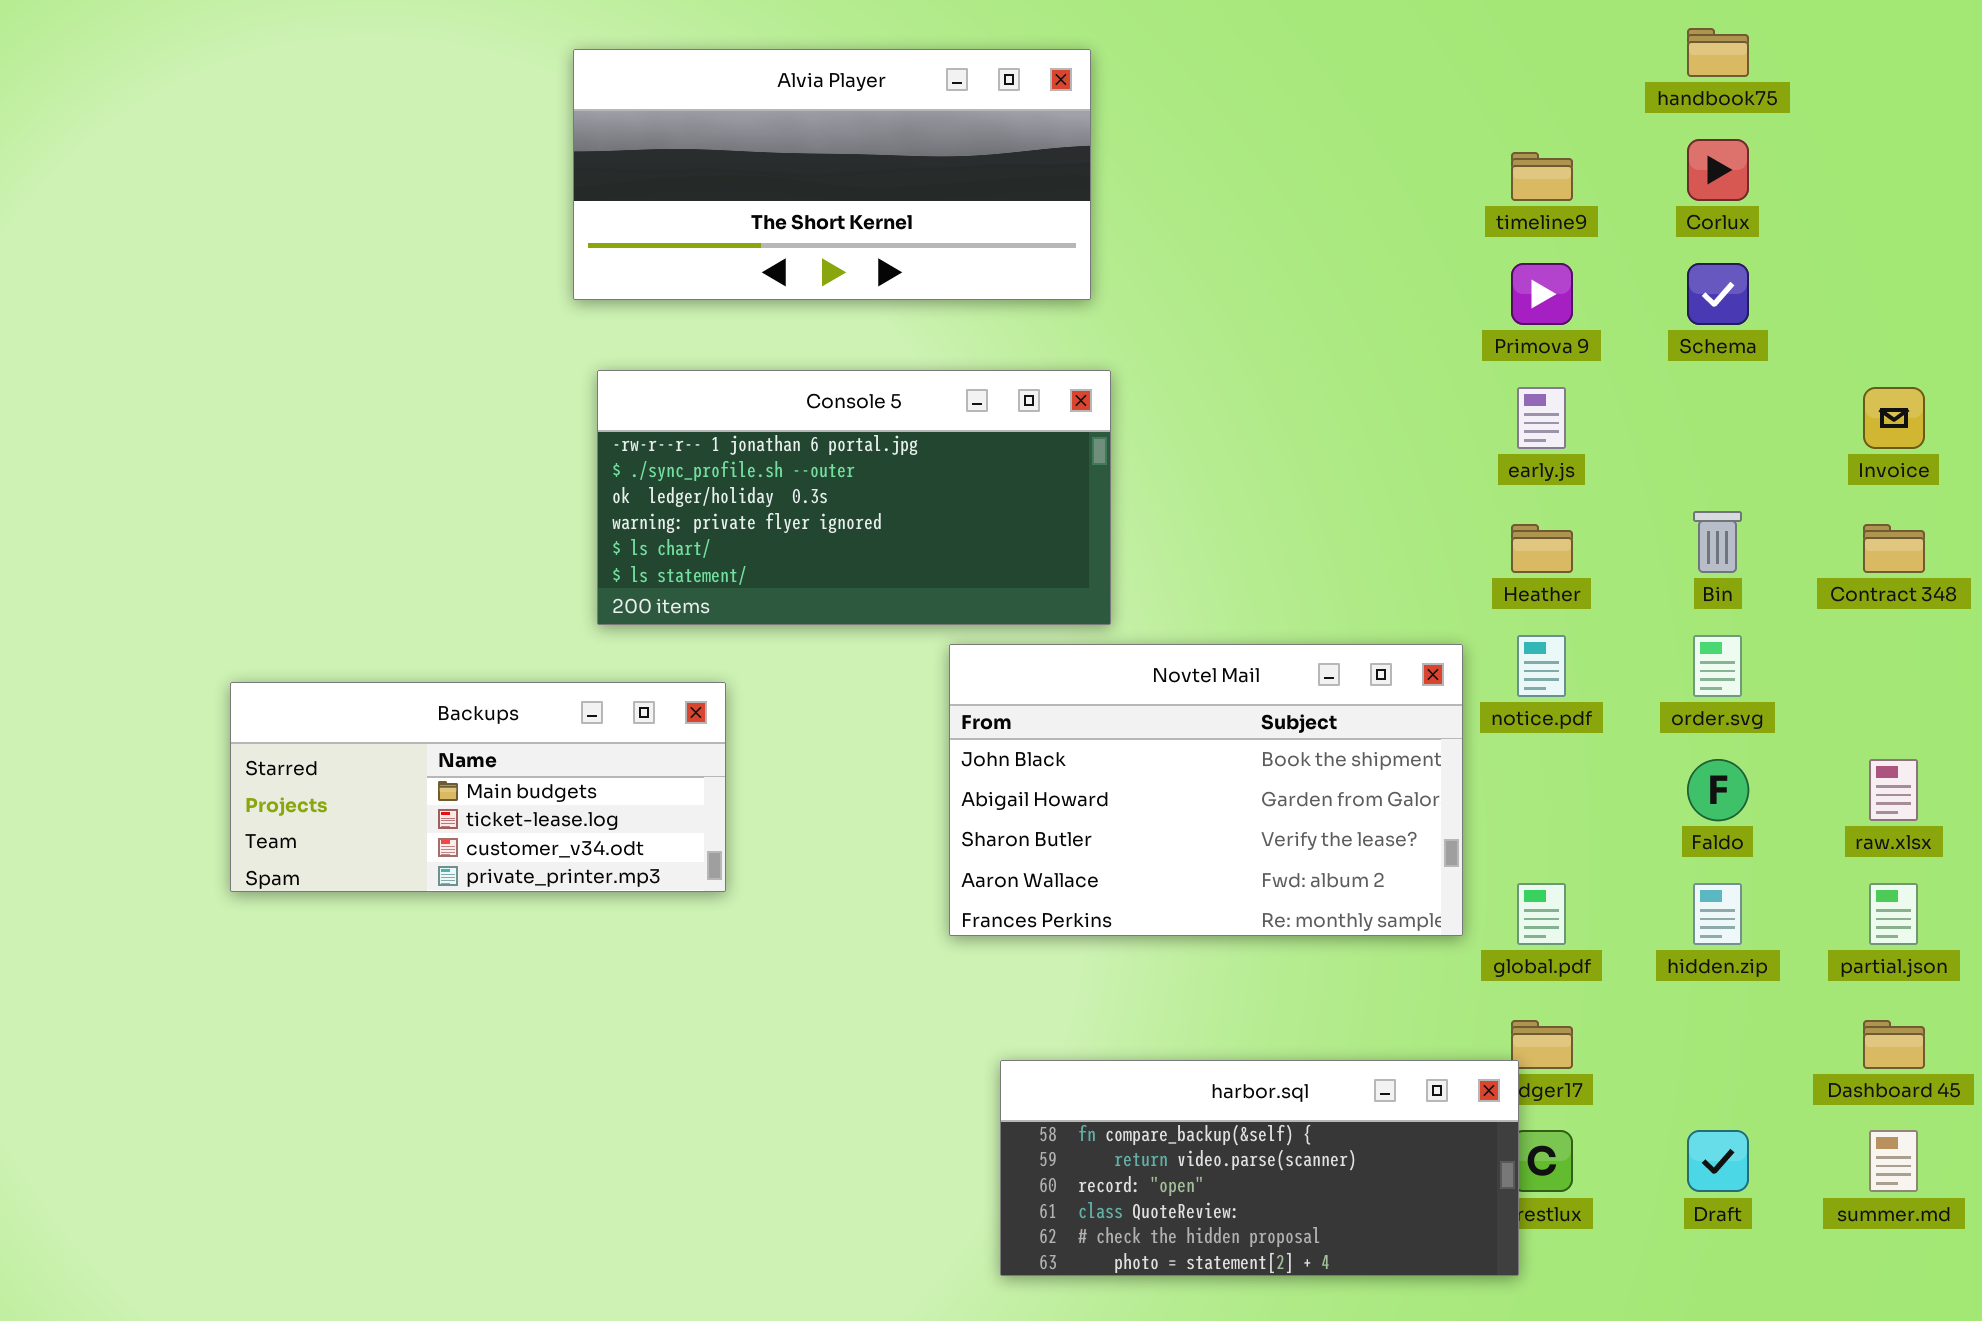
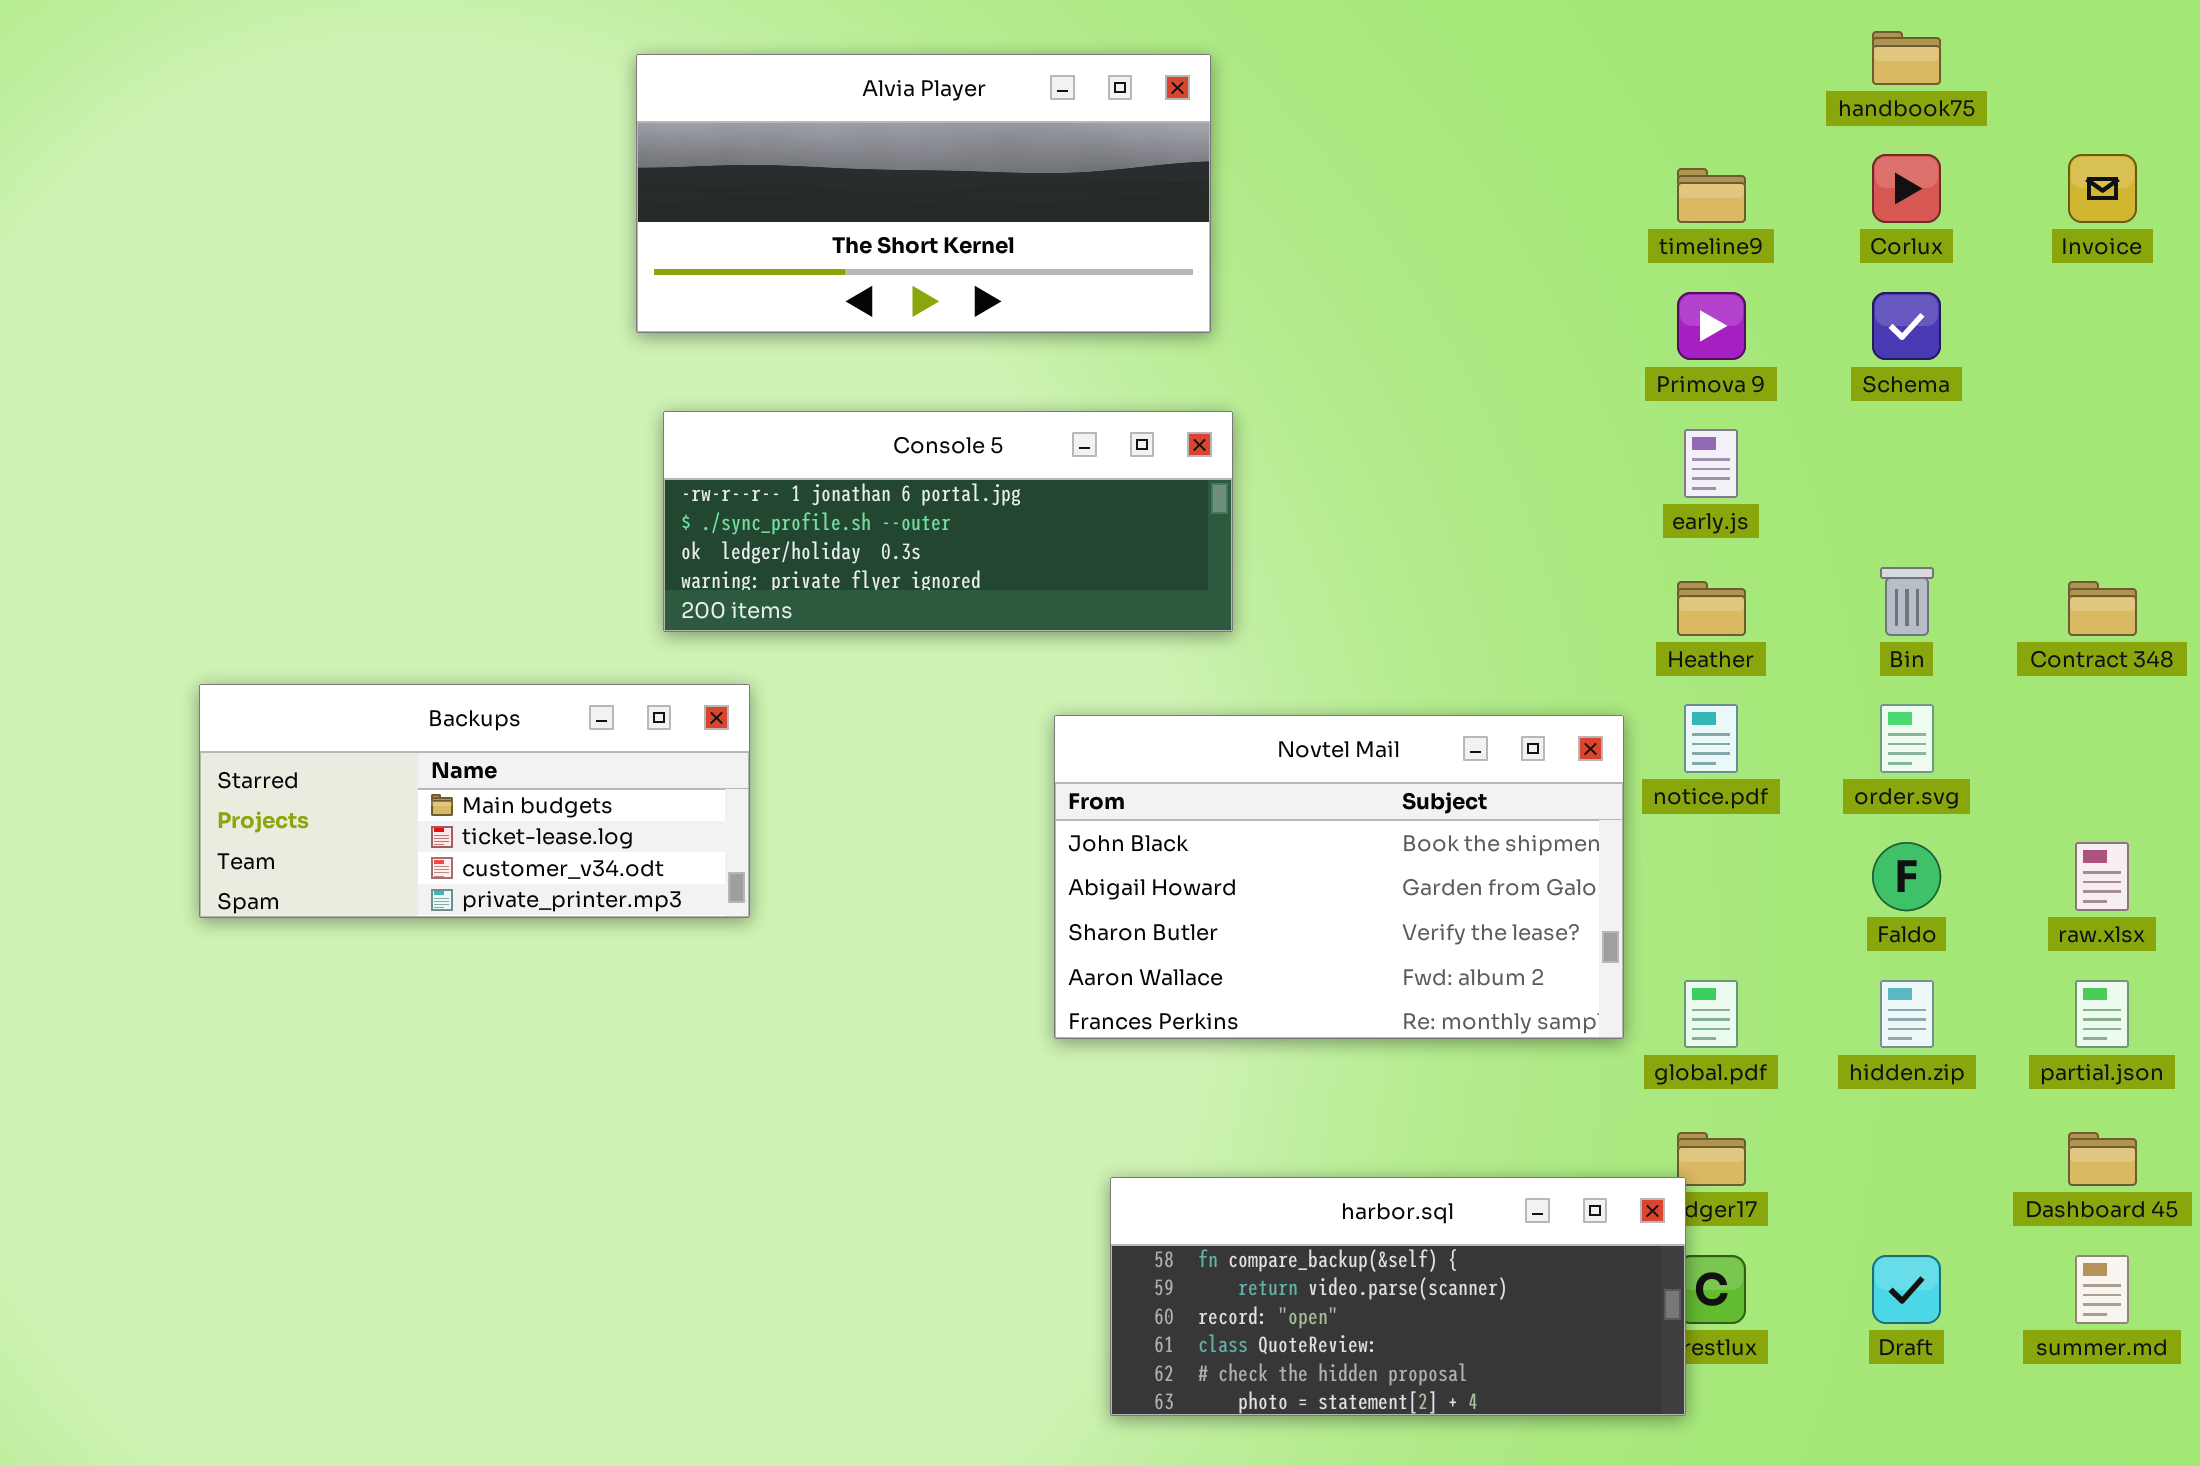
Console 5: [597,370,1111,625] -> [663,411,1233,632], resized
Invoice: [1863,387,1925,449] -> [2068,154,2137,223], moved
Backups: [230,682,726,892] -> [199,684,750,918], moved

